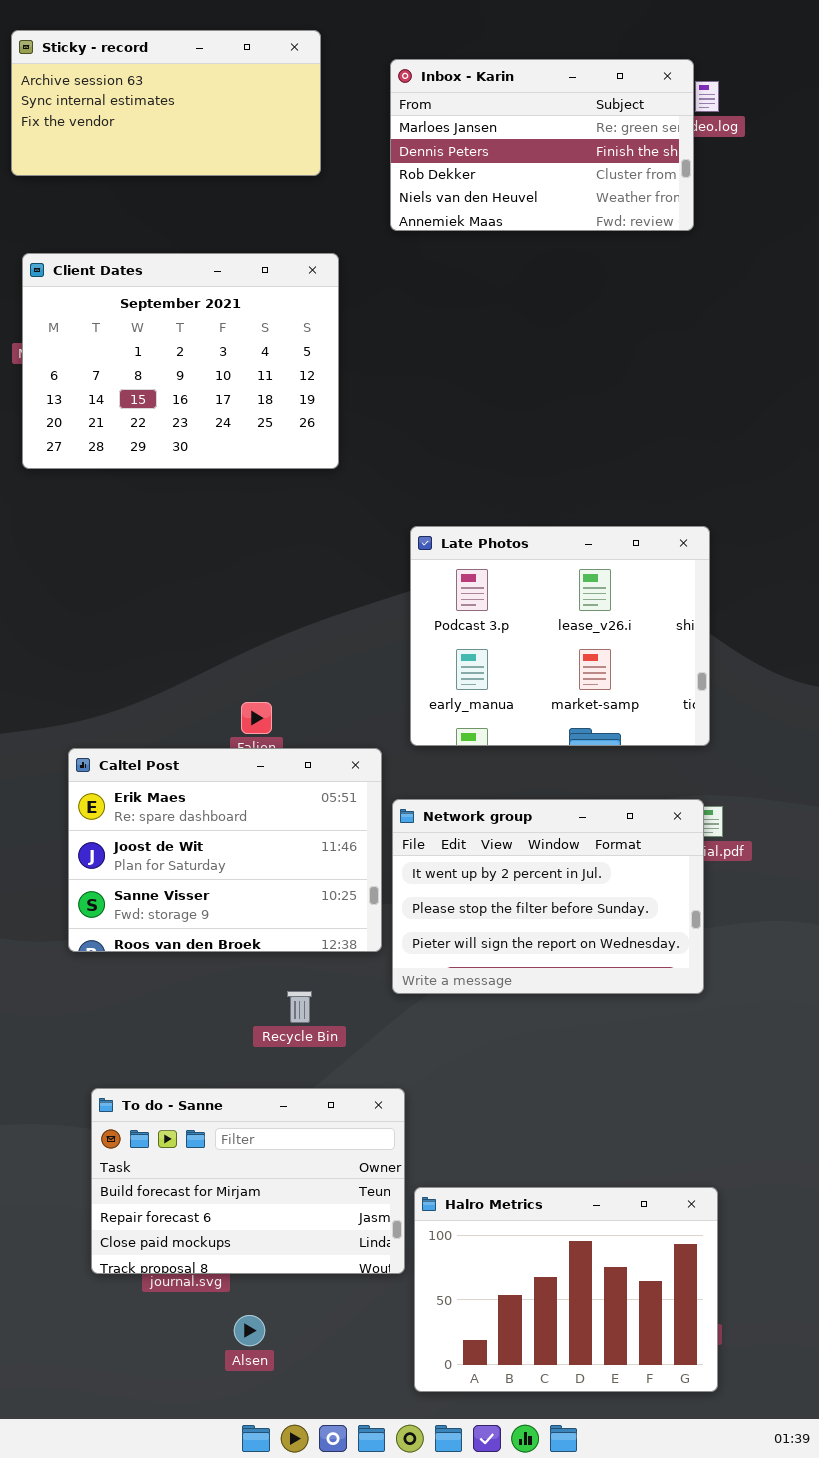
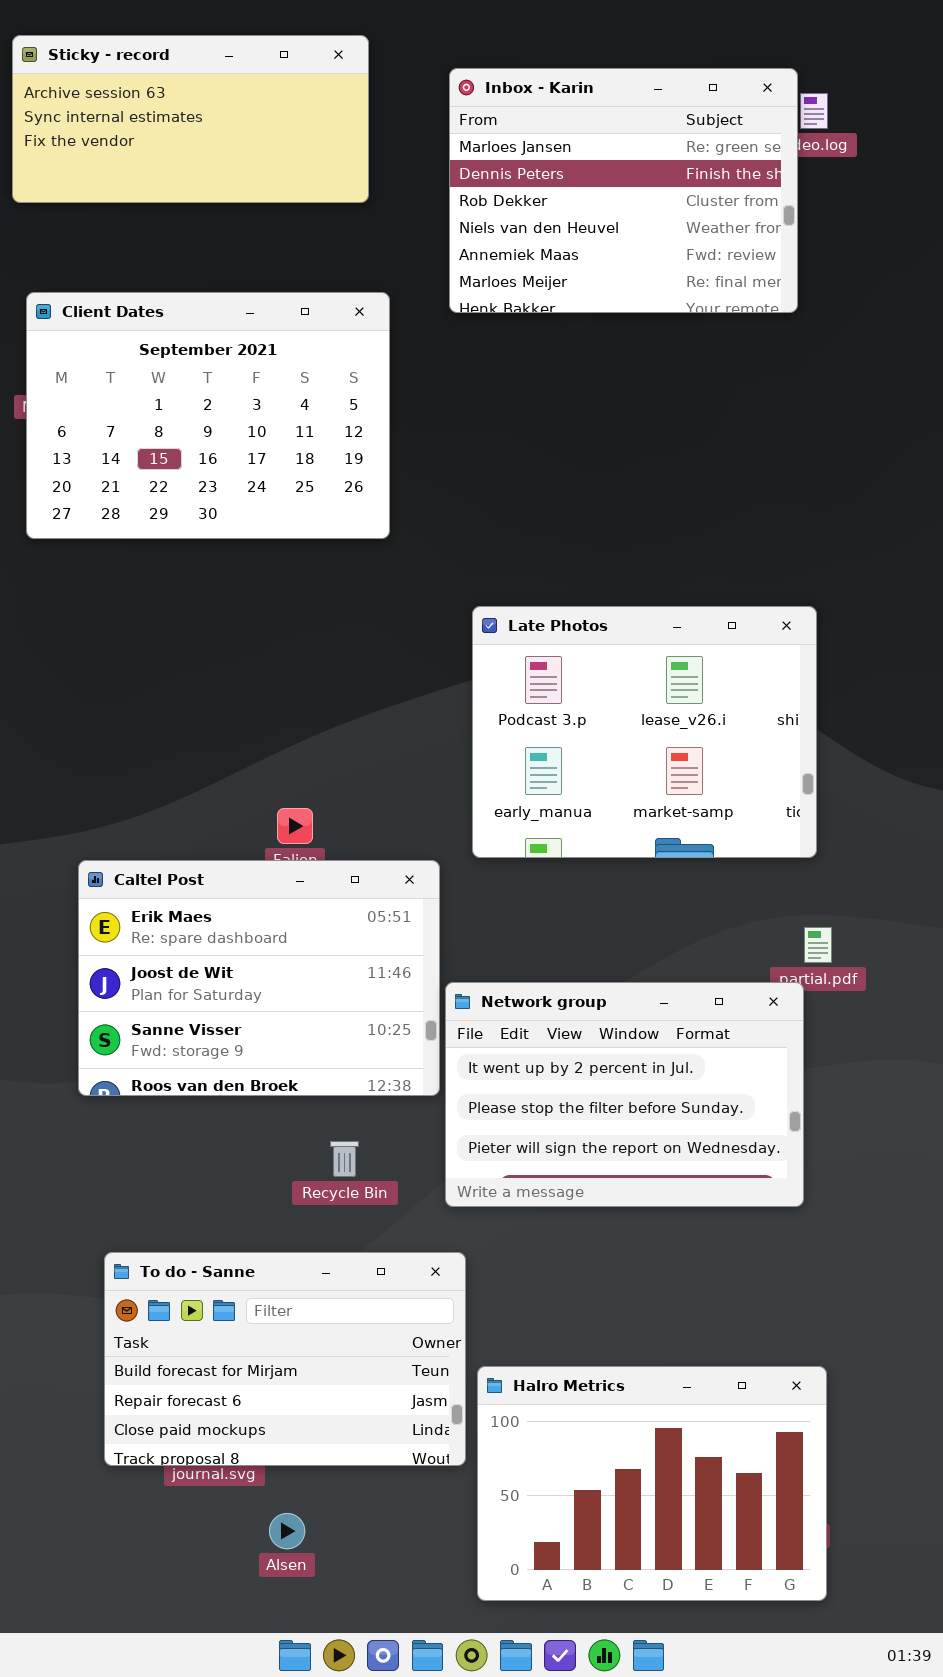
Inbox - Karin: [390,59,694,231] -> [449,68,798,313], resized
Network group: [392,799,704,994] -> [445,982,804,1207], moved

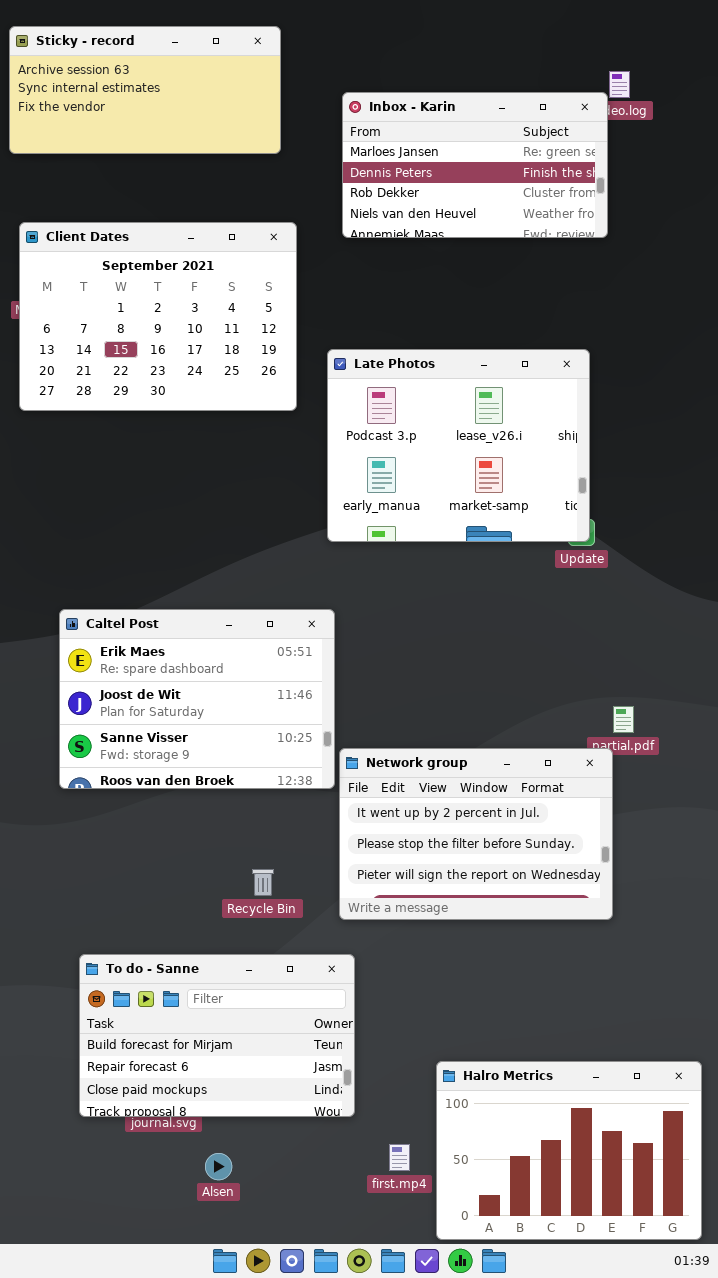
Inbox - Karin: [449,68,798,313] -> [342,92,608,238], resized
Late Photos: [472,606,817,858] -> [327,349,590,542], moved
Caltel Post: [78,860,440,1096] -> [59,609,335,789], moved
Halro Metrics: [477,1366,827,1601] -> [436,1061,702,1240], moved

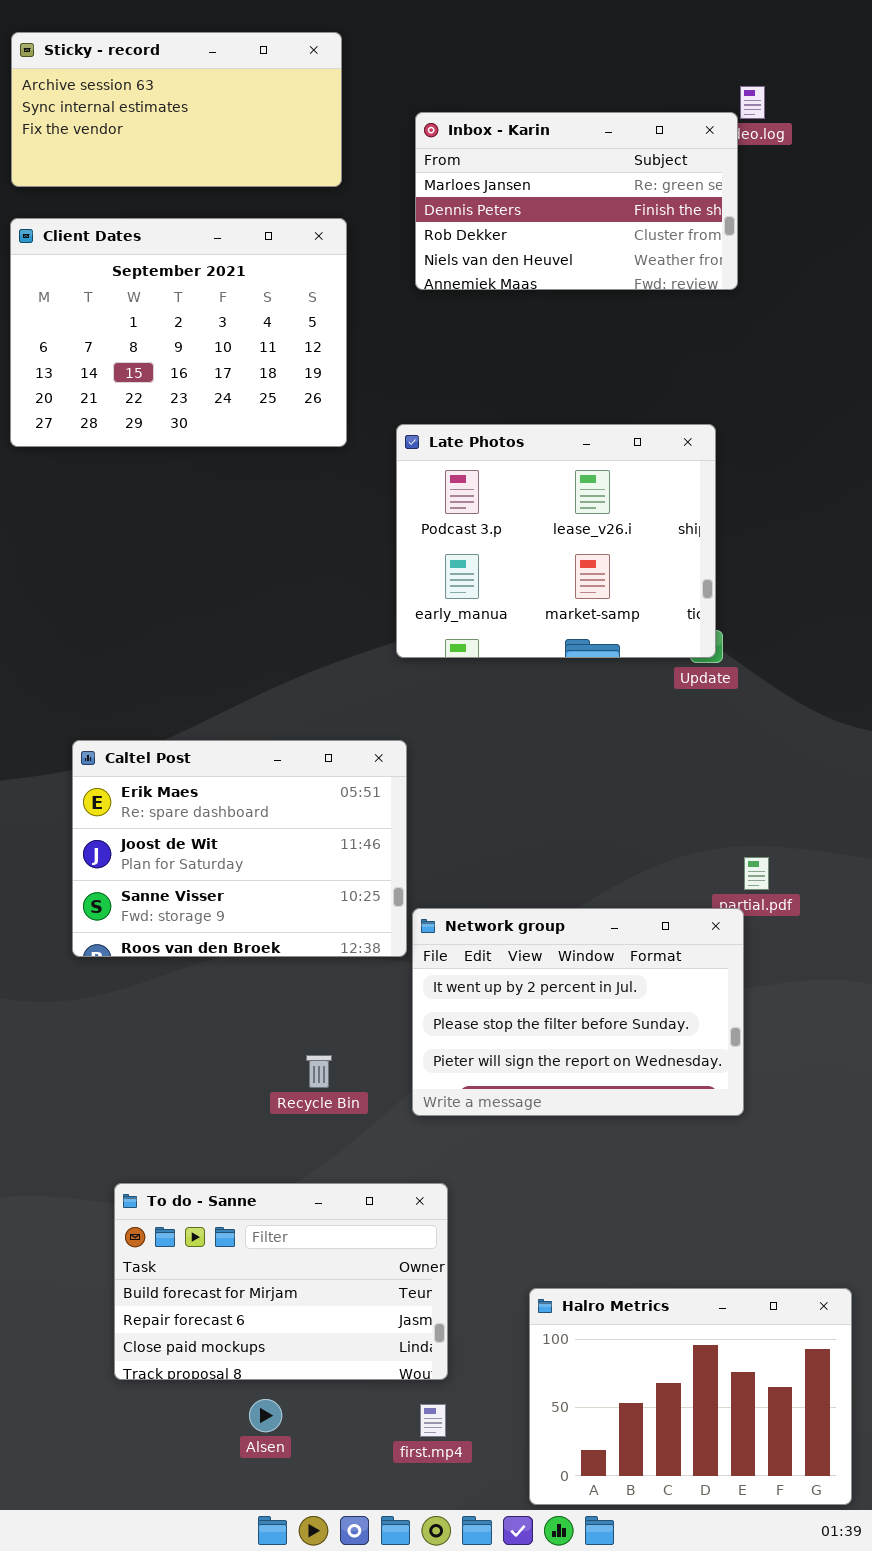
Client Dates: [19,222,297,411] -> [10,218,347,447], moved
To do - Sanne: [79,954,355,1117] -> [114,1183,448,1380], moved
first.mp4: [389,1144,410,1171] -> [420,1404,446,1437], moved

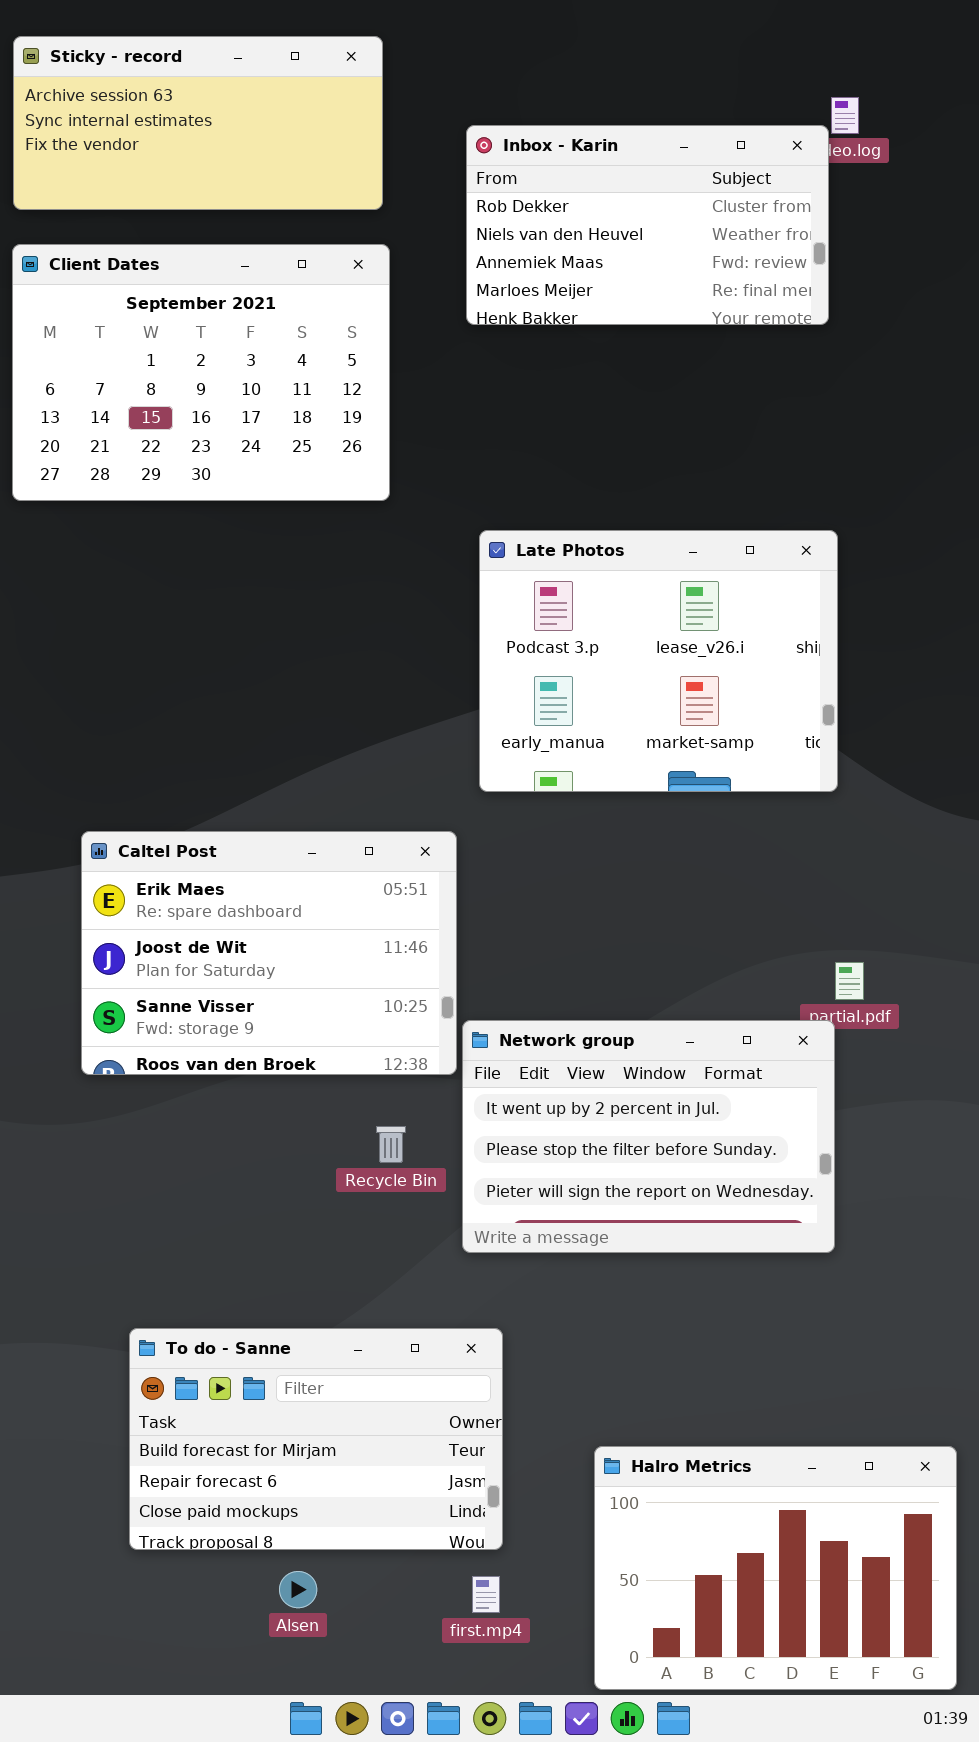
Inbox - Karin: [415,112,738,290] -> [466,125,829,325], scrolled down 2 rows
Late Photos: [396,424,716,658] -> [479,530,838,792], moved
Recycle Bin: [306,1055,332,1088] -> [376,1126,406,1163], moved

